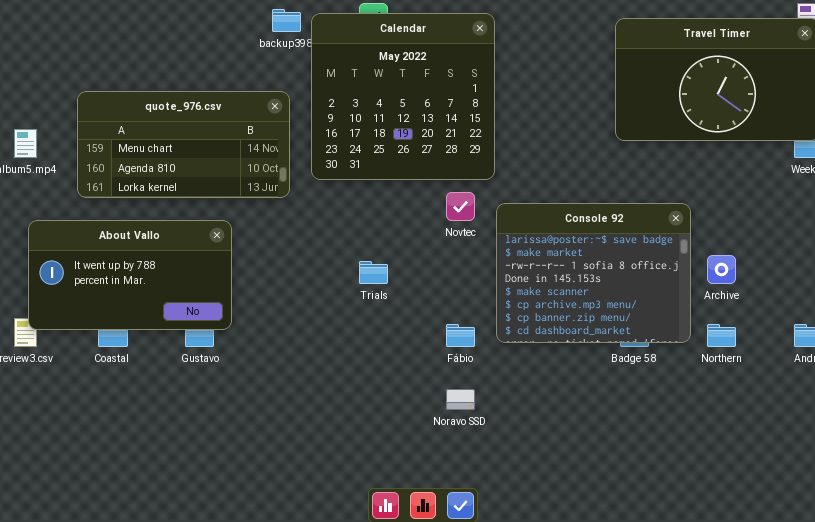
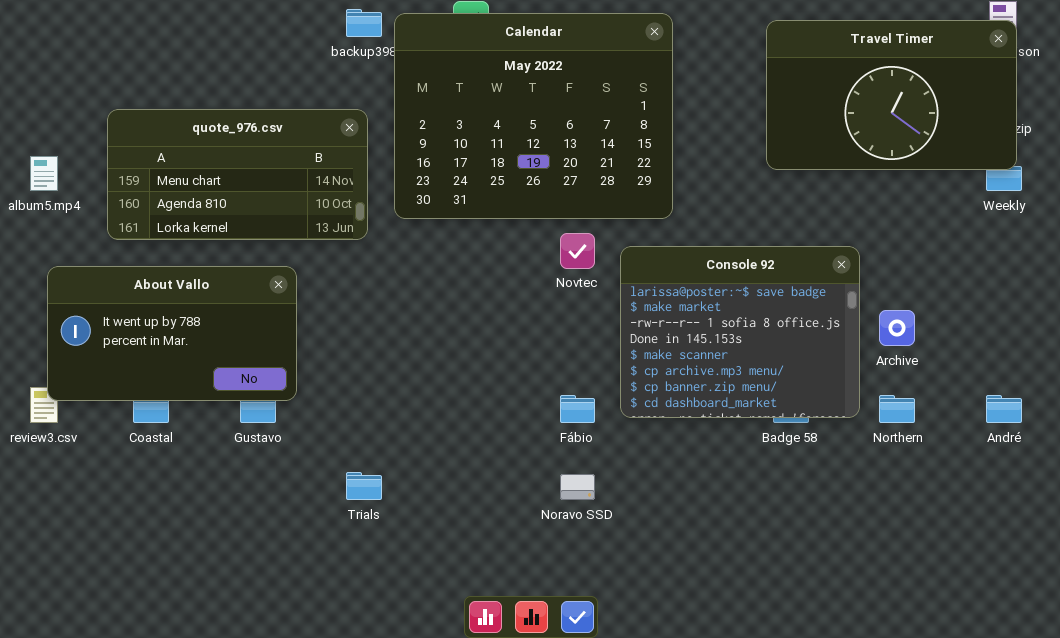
Calendar: [311,13,495,180] -> [394,13,673,219], resized
Trials: [359,261,388,284] -> [346,472,382,500], moved

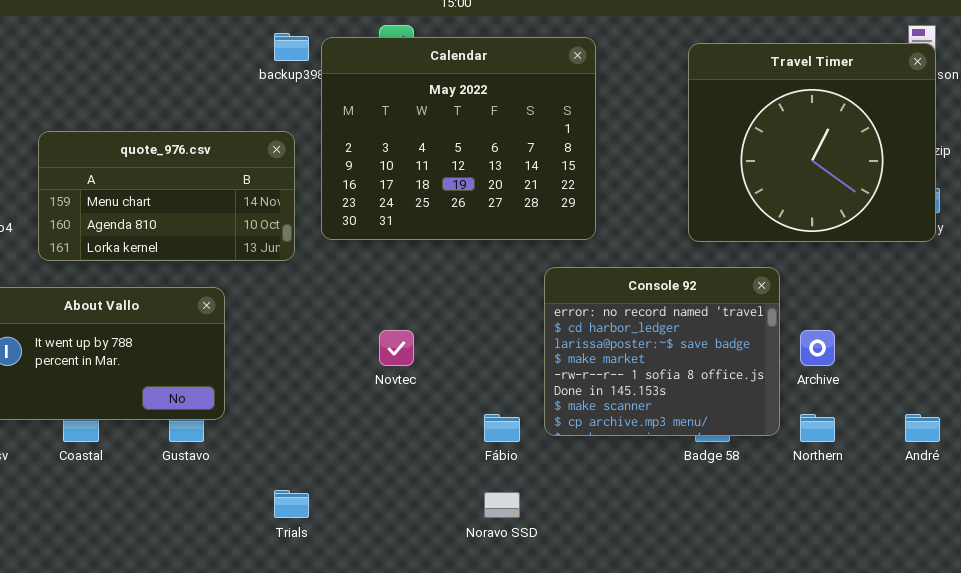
Travel Timer: [766,20,1017,170] -> [688,43,936,242], resized
Novtec: [560,233,595,269] -> [379,330,414,366], moved
Console 92: [620,246,860,418] -> [544,267,780,436], scrolled up 2 rows

